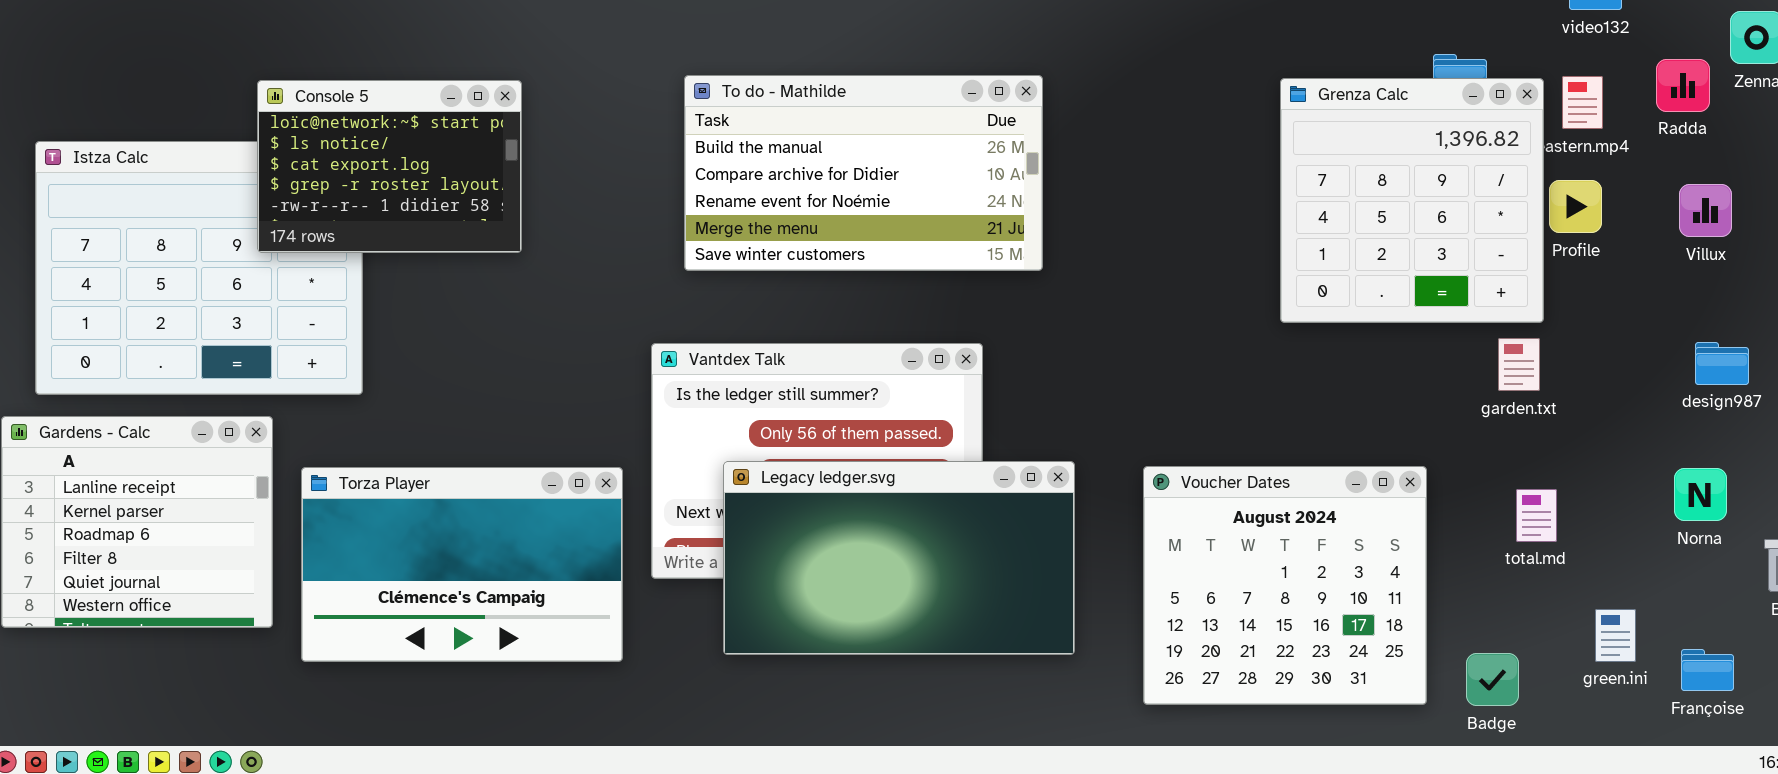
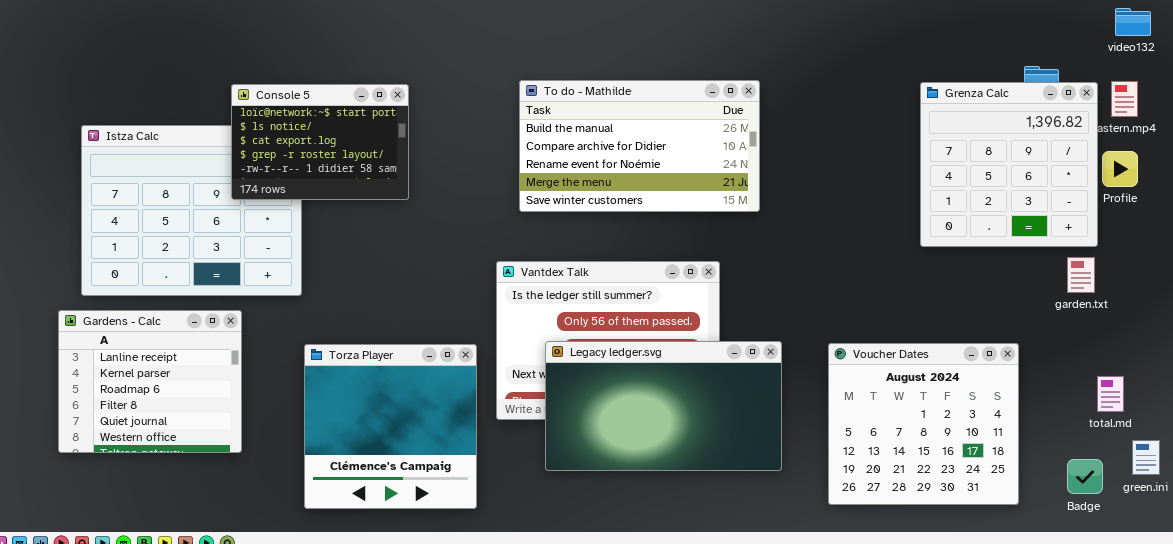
Torza Player: [301,467,623,662] -> [304,344,477,509], resized
total.md: [1516,489,1557,542] -> [1097,376,1124,412], moved
Badge: [1466,653,1519,706] -> [1067,459,1103,494], moved

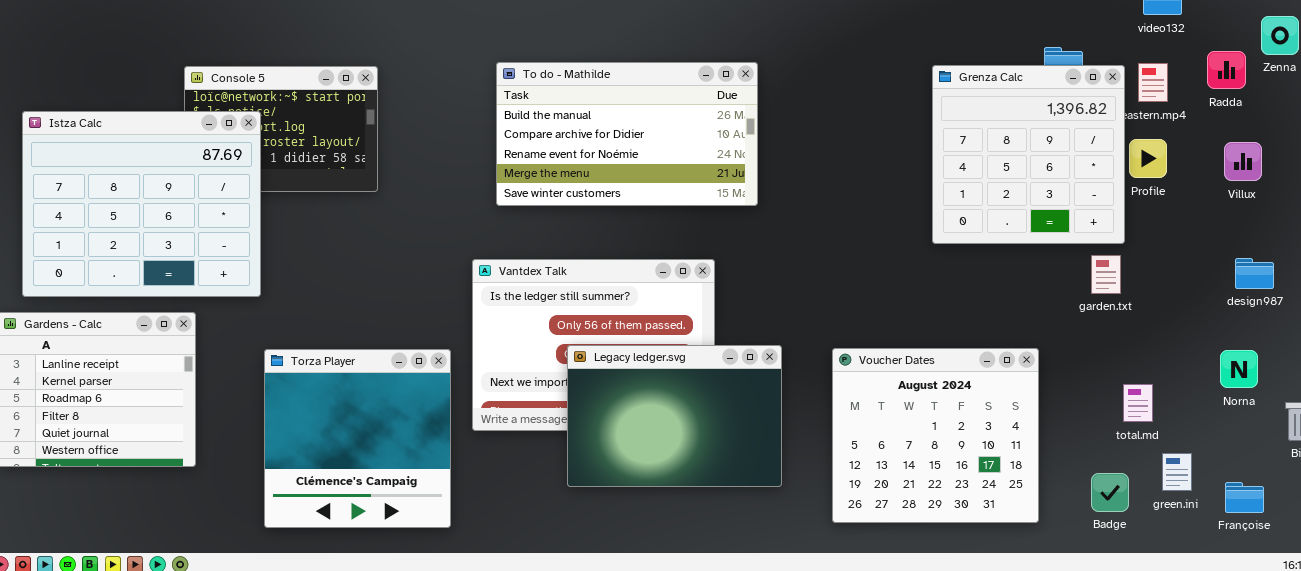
Istza Calc: [81,125,302,296] -> [22,111,261,297], raised
Legacy ledger.svg: [545,341,782,471] -> [567,345,782,487], resized

